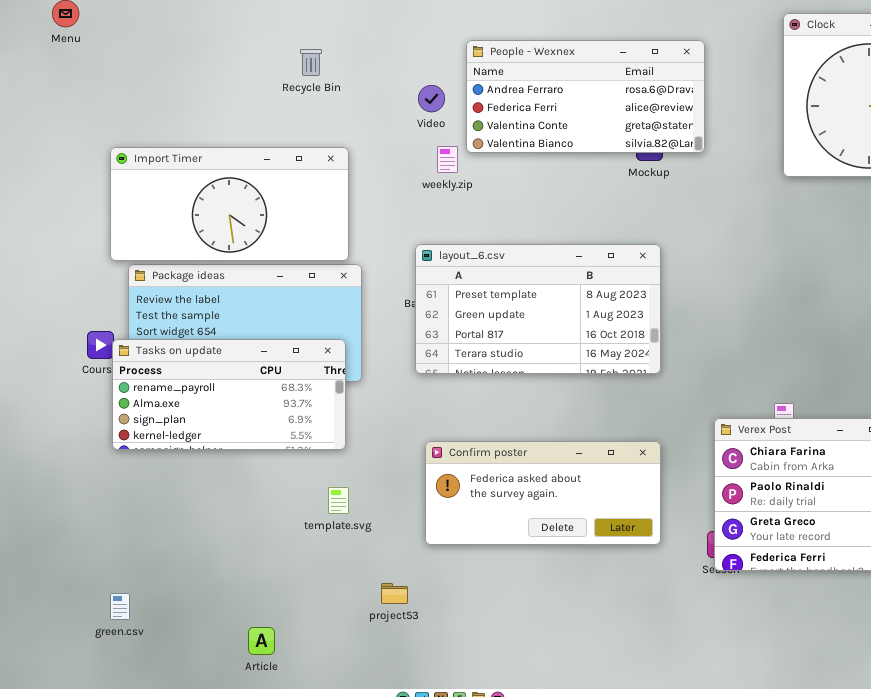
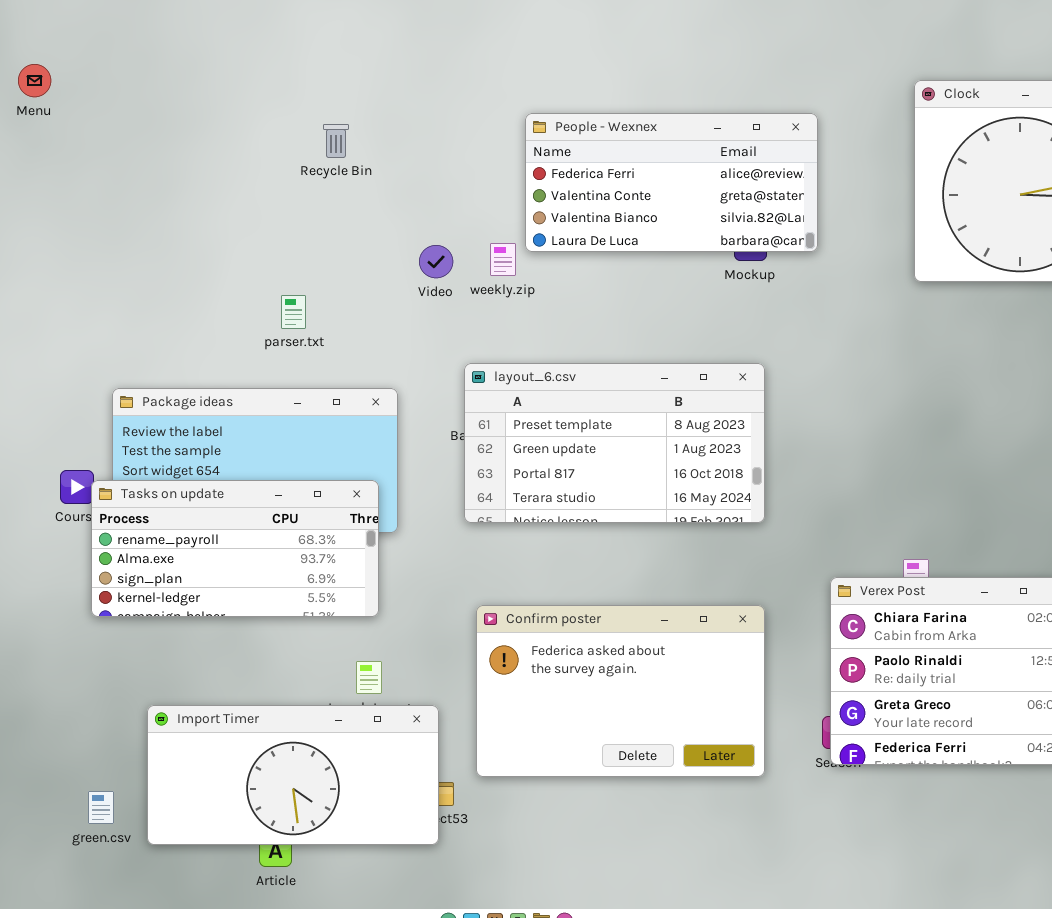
People - Wexnex: [466,40,705,153] -> [525,113,818,252], scrolled down 1 row
Video: [418,85,445,112] -> [419,245,453,278], moved
Import Timer: [110,147,349,261] -> [147,705,439,845], moved
Confirm poster: [425,441,661,545] -> [476,605,765,777], resized

